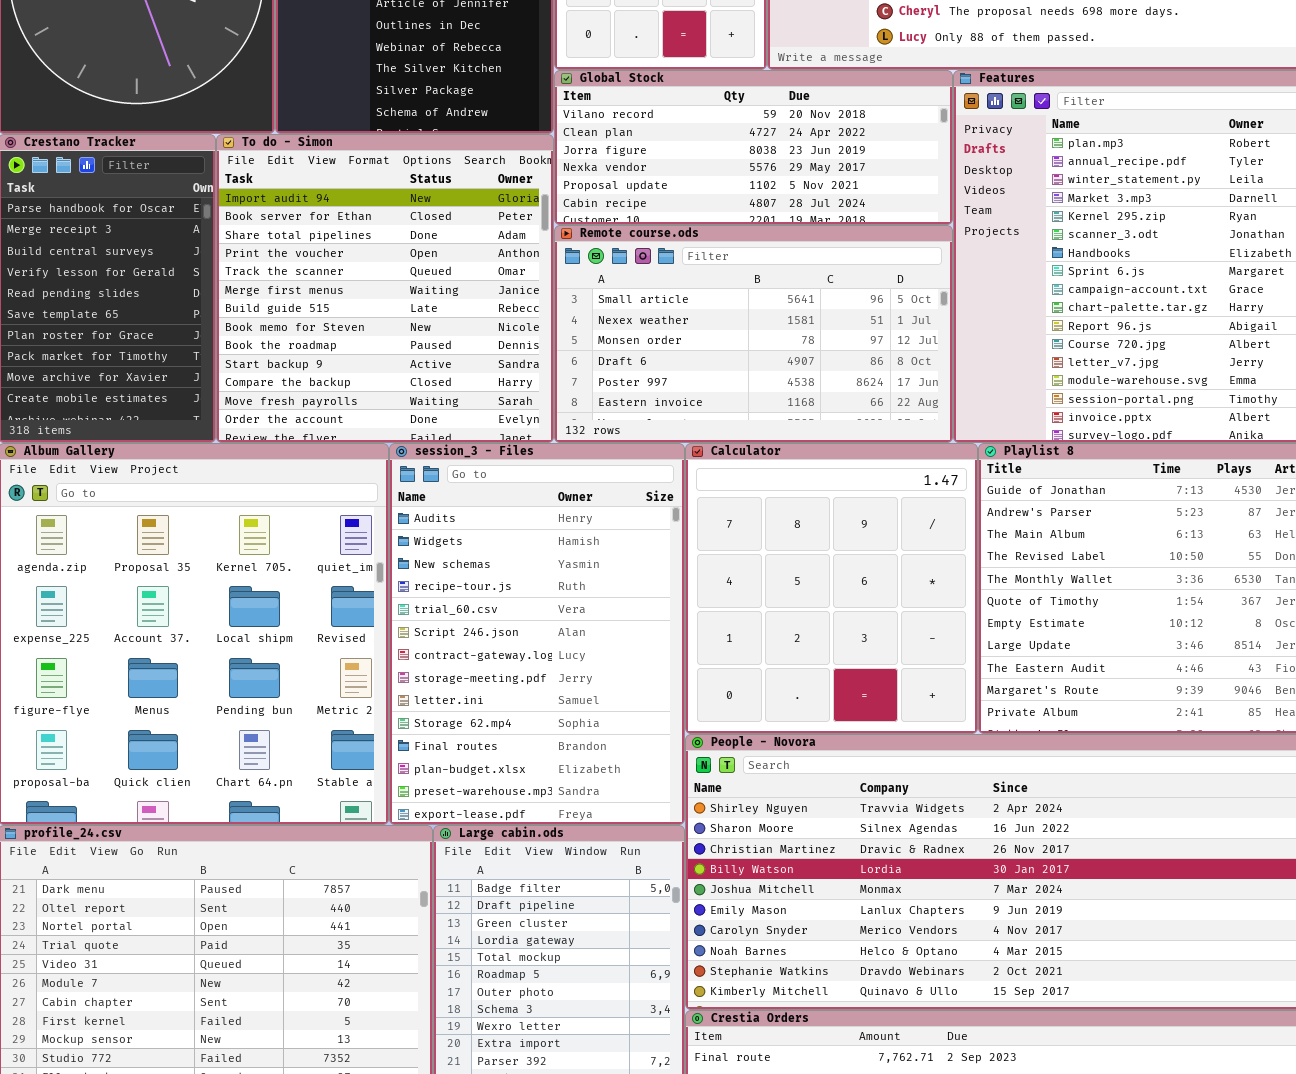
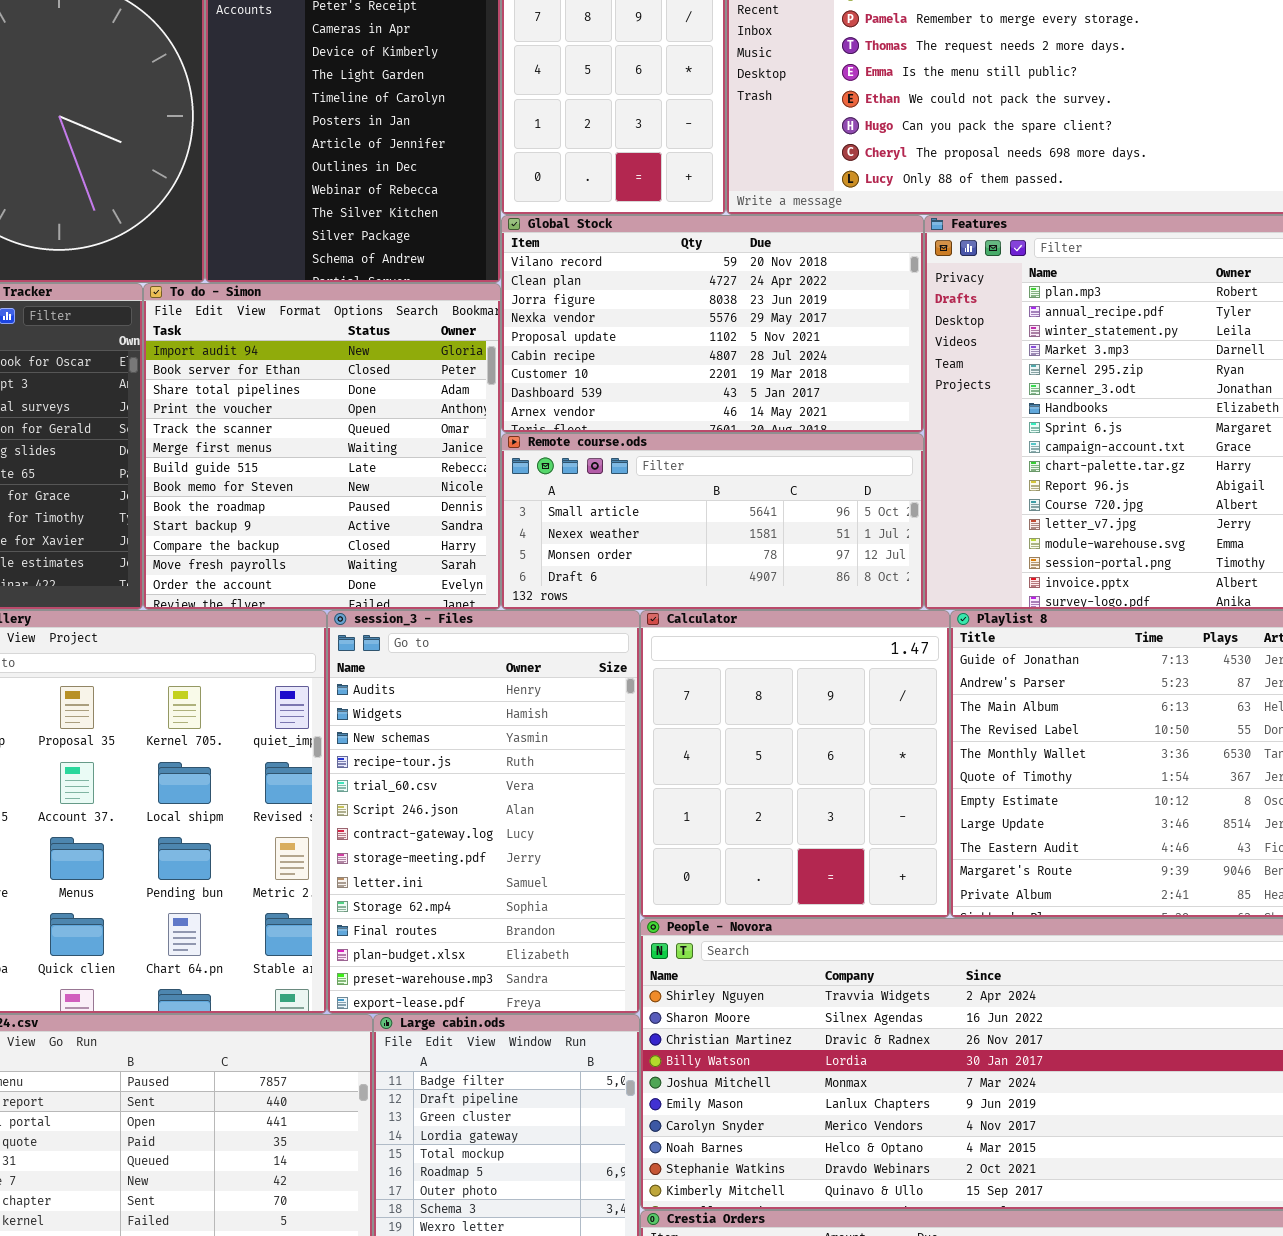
Global Stock: [554,70,953,225] -> [501,215,924,433], resized
Remote course.ods: [554,225,953,443] -> [501,433,924,610], resized

